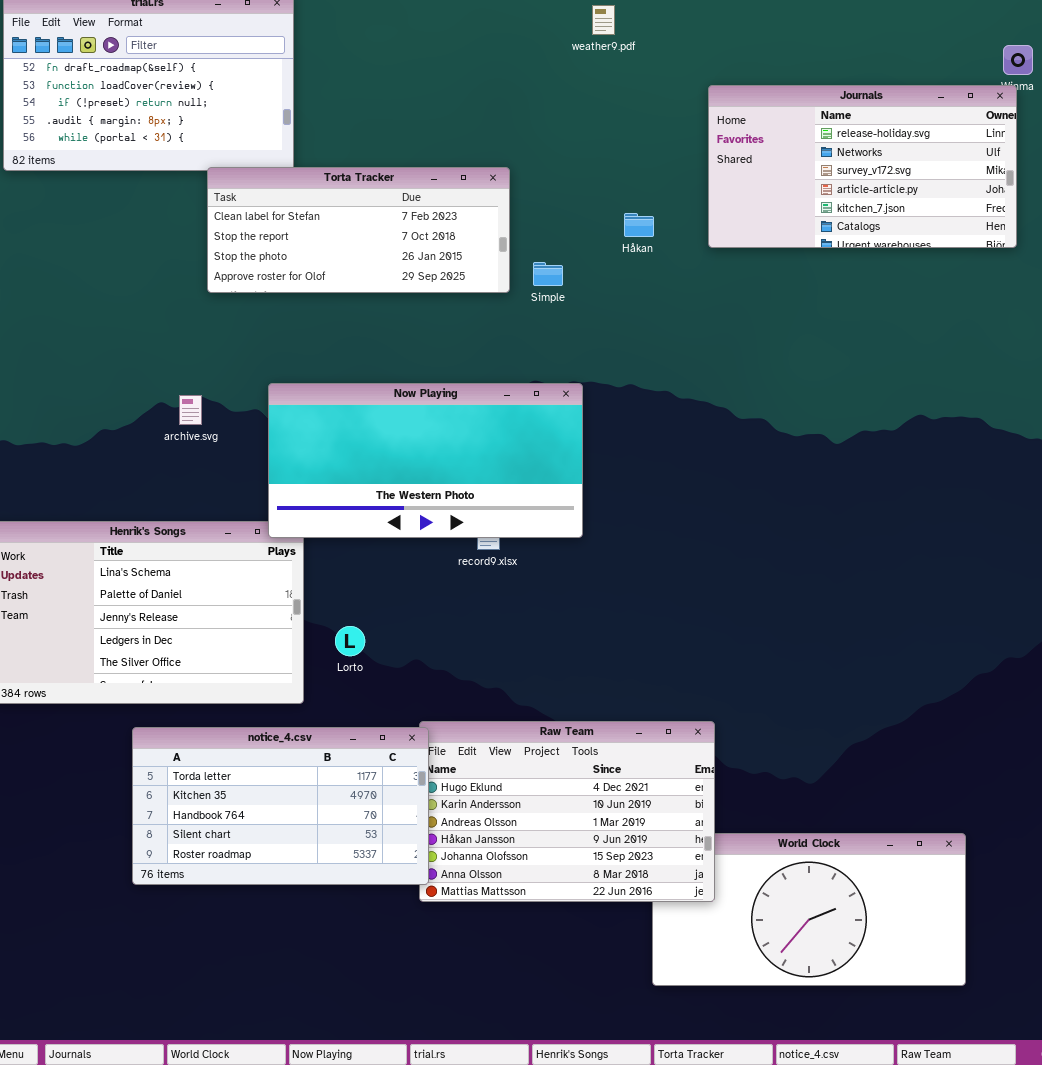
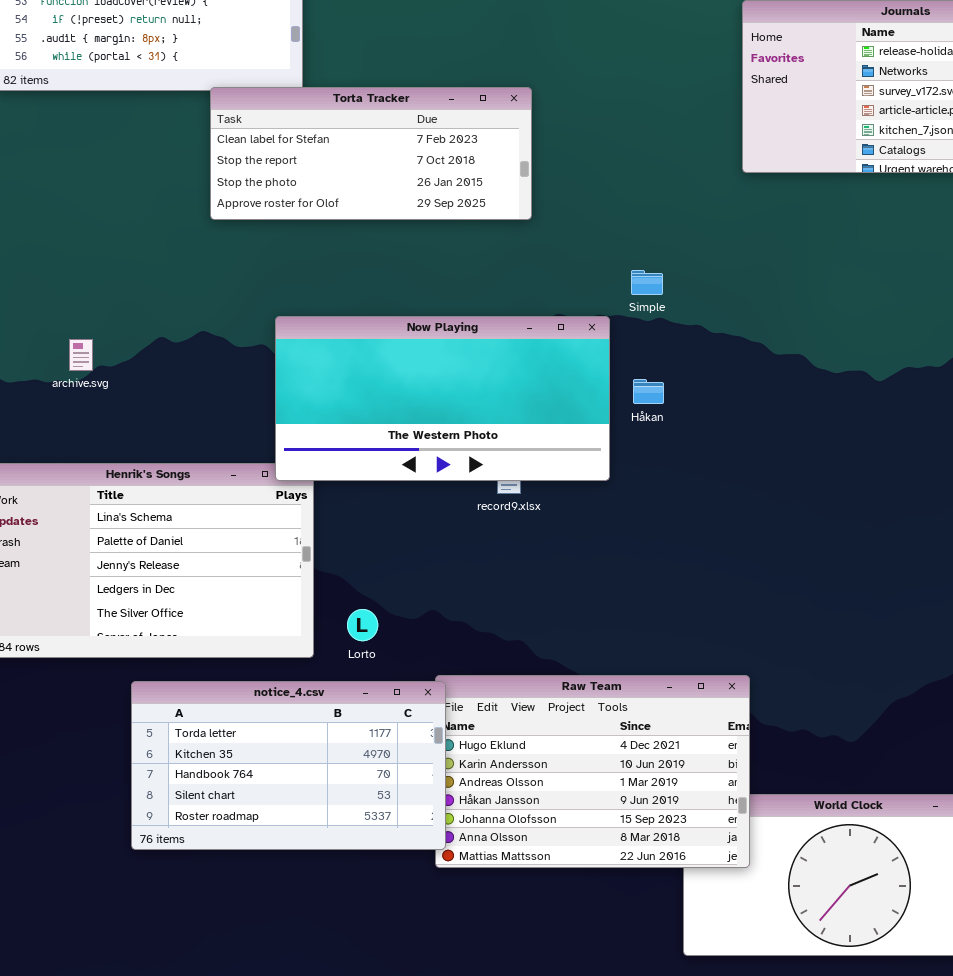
Håkan: [624,213,654,237] -> [633,379,664,404], moved
Simple: [533,262,563,286] -> [631,270,663,295], moved
archive.svg: [179,395,202,425] -> [69,339,93,371], moved
Lorto: [335,626,365,656] -> [347,609,378,641], moved

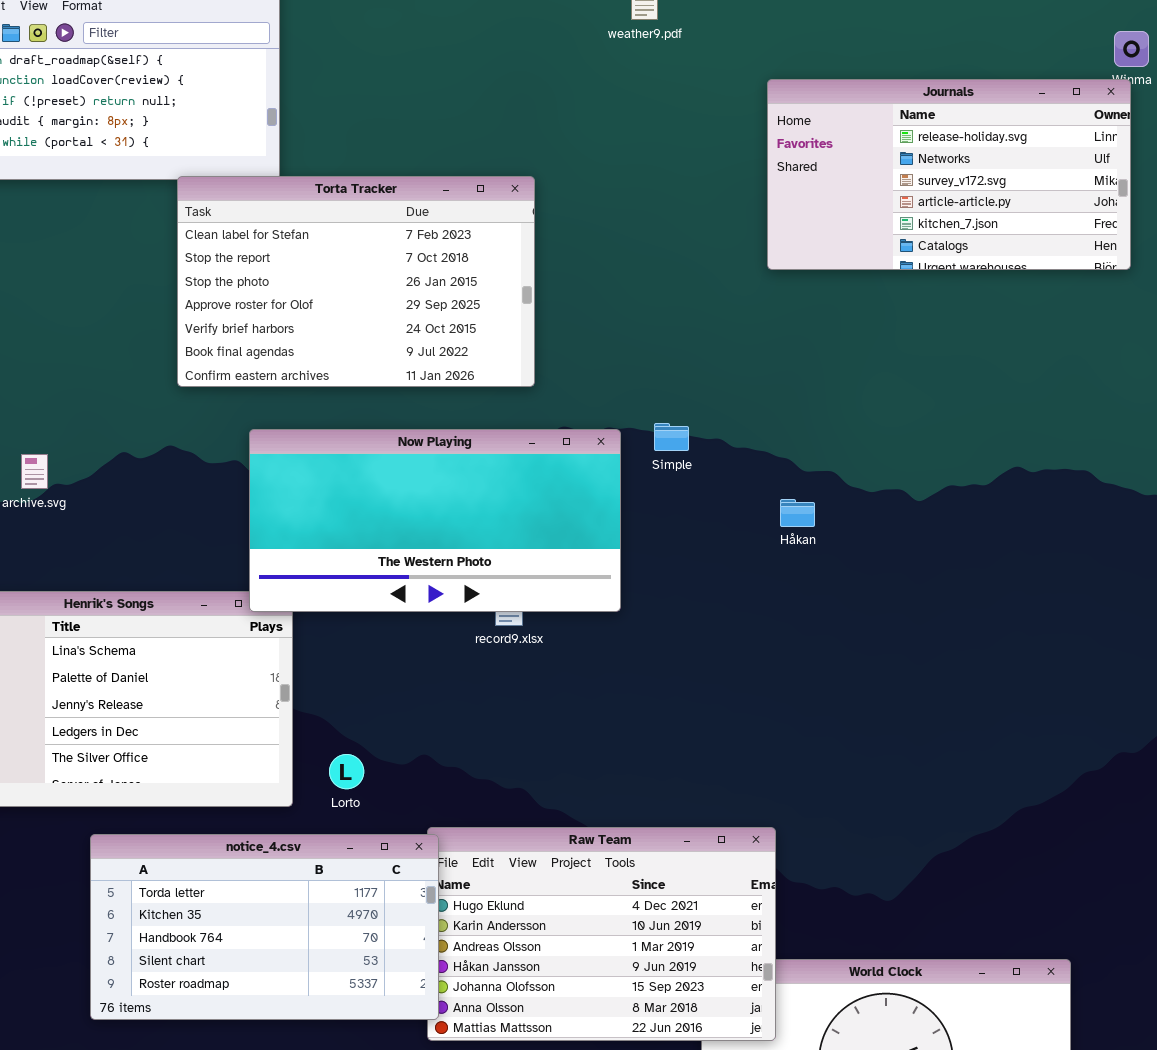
Torta Tracker: [210,87,532,220] -> [177,176,535,387], resized
Simple: [631,270,663,295] -> [654,423,689,451], moved
Håkan: [633,379,664,404] -> [780,499,815,527], moved

